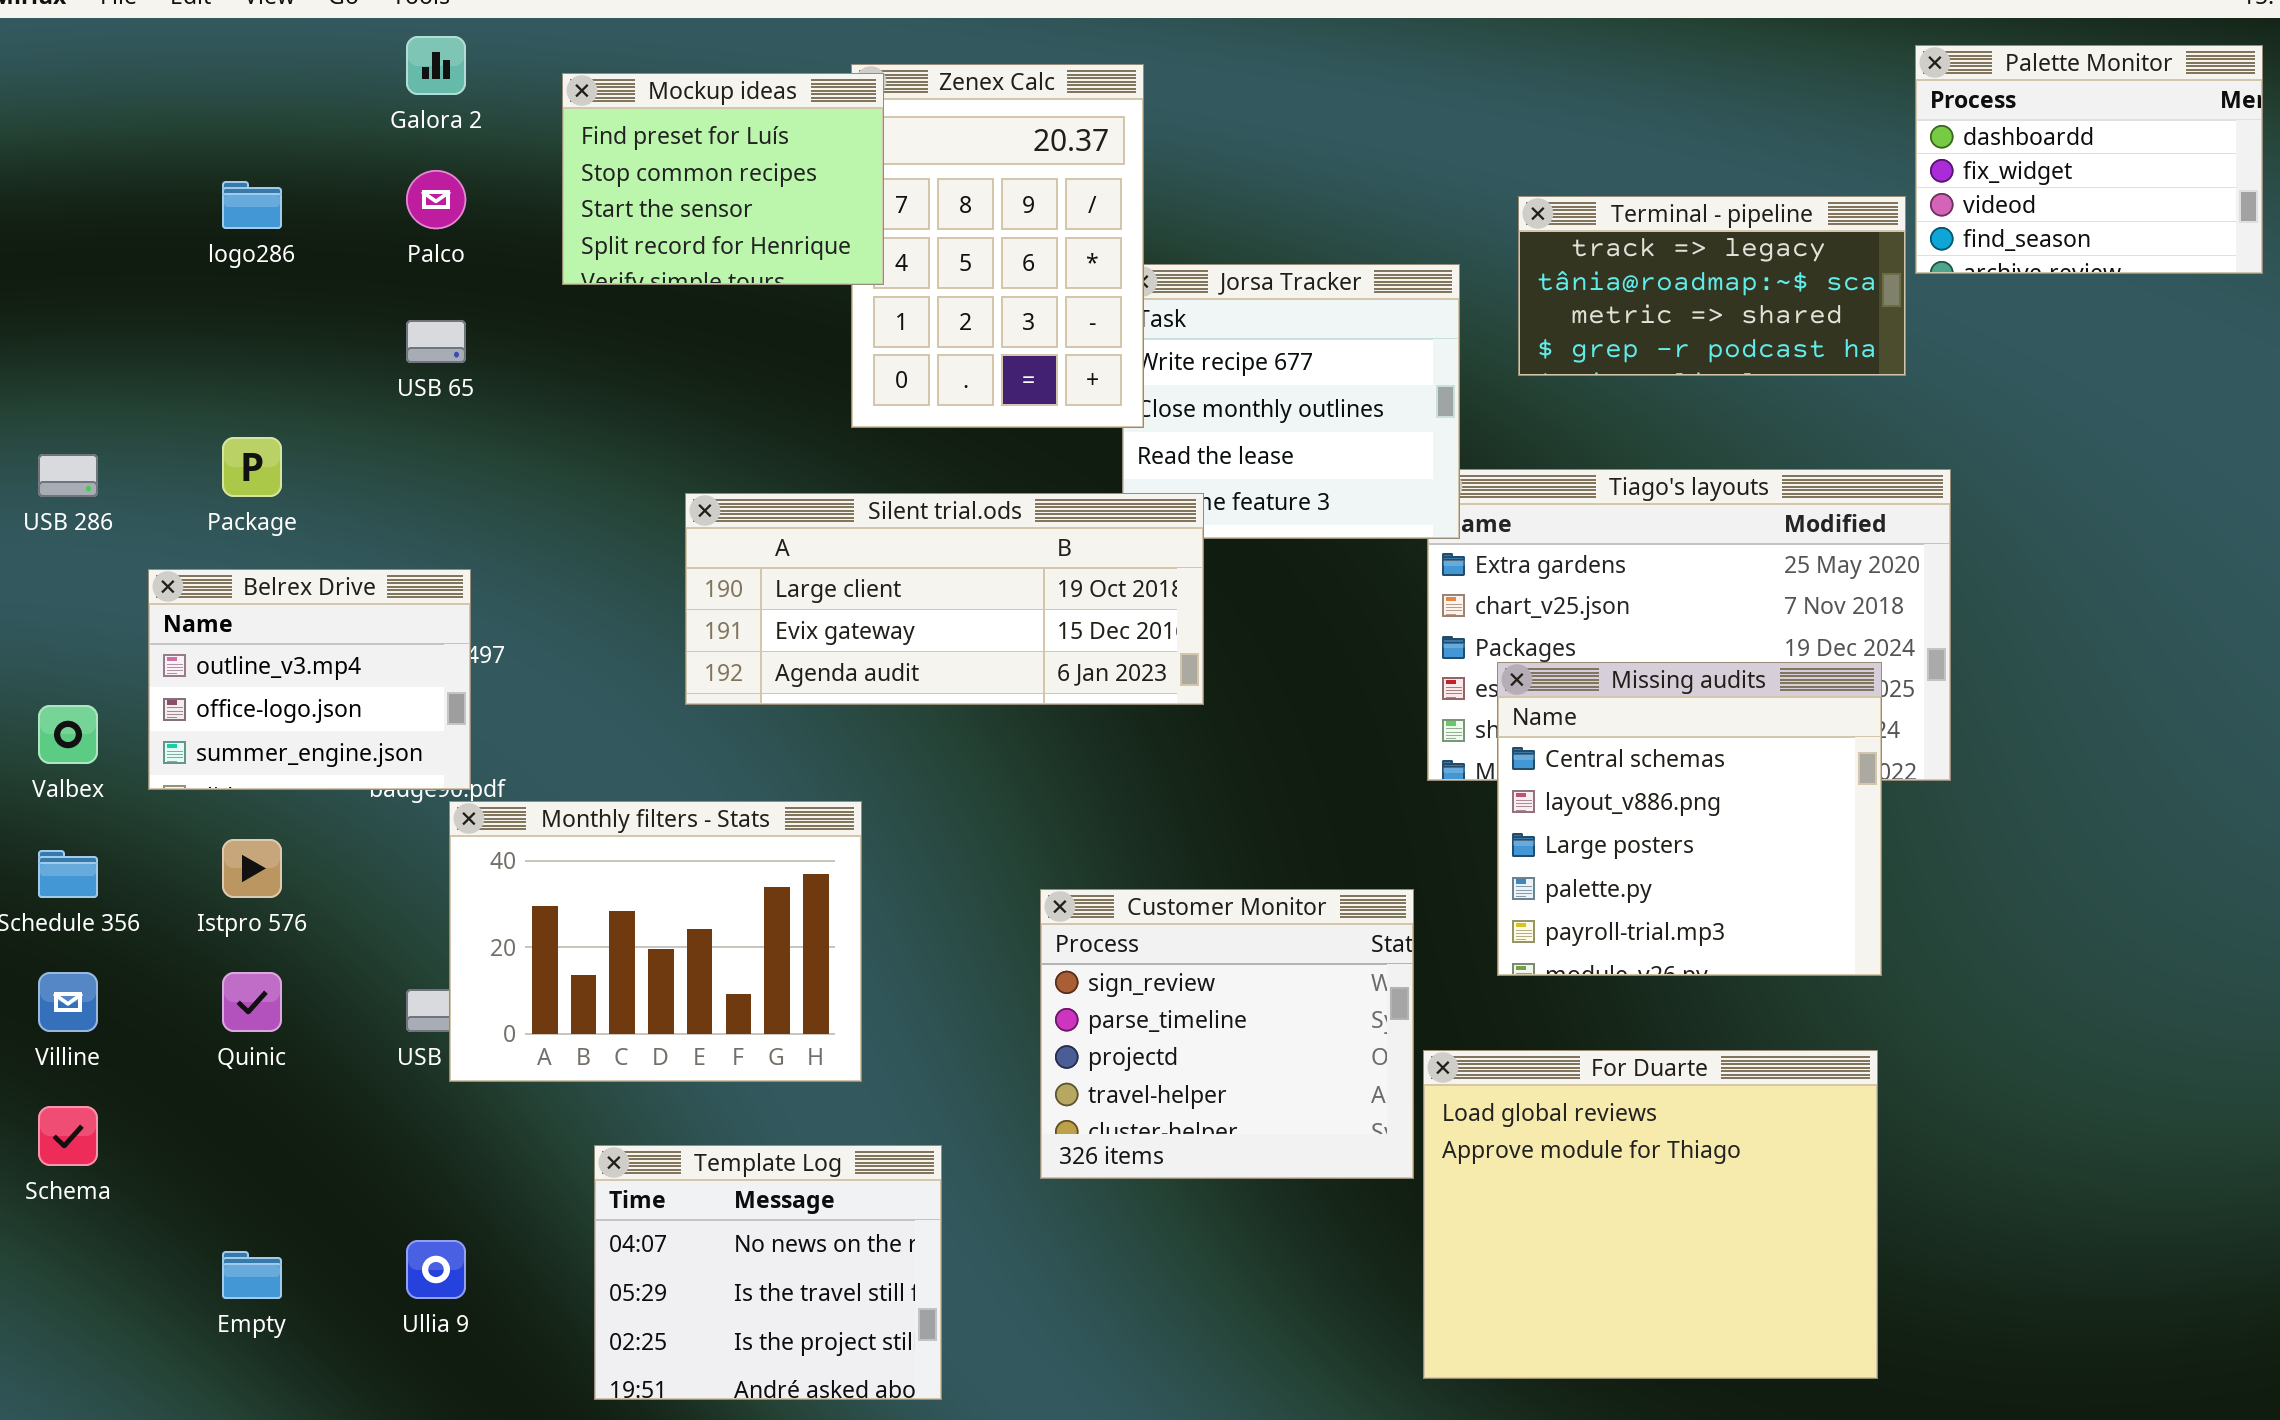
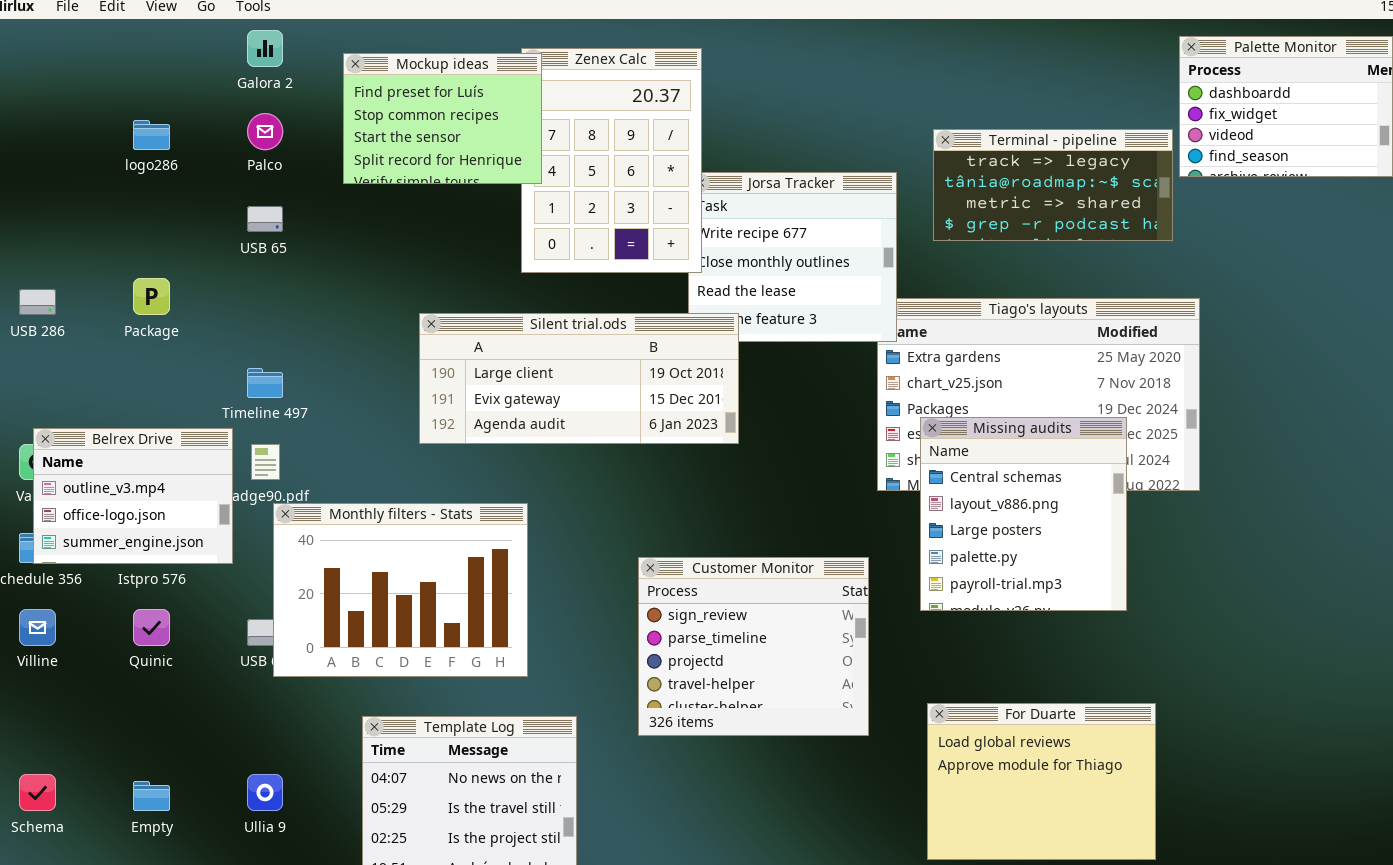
Belrex Drive: [148,569,471,790] -> [33,428,233,564], moved
Missing audits: [1497,662,1882,976] -> [920,417,1127,611], resized
For Duarte: [1423,1050,1878,1379] -> [927,703,1156,860], resized
Schema: [38,1106,98,1166] -> [19,774,56,811], moved

